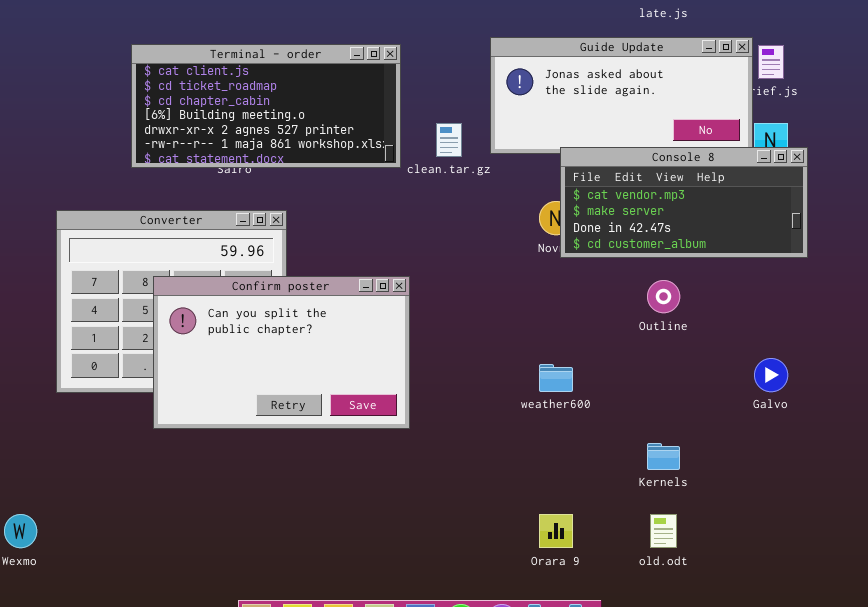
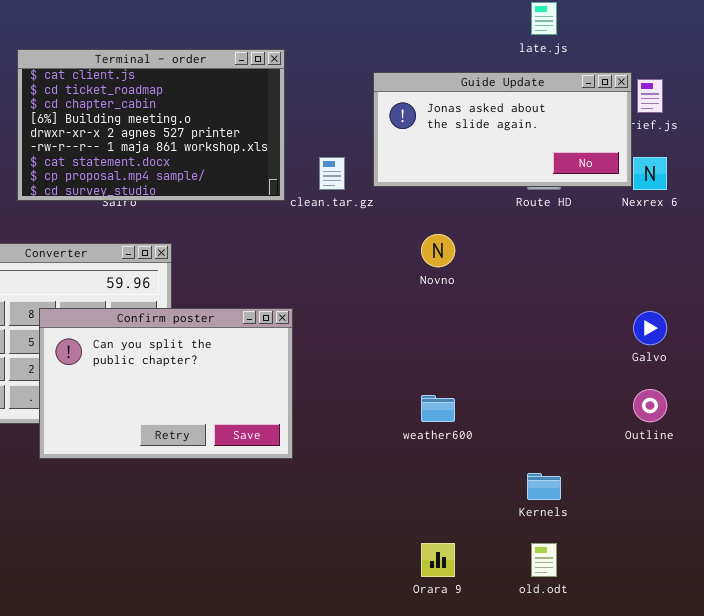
Terminal - order: [131,44,401,168] -> [17,49,285,201], resized
Console 8: [560,147,808,258] -> none, closed
Outline: [647,280,680,313] -> [633,389,667,422], moved
Galvo: [754,358,788,392] -> [633,311,667,345], moved

